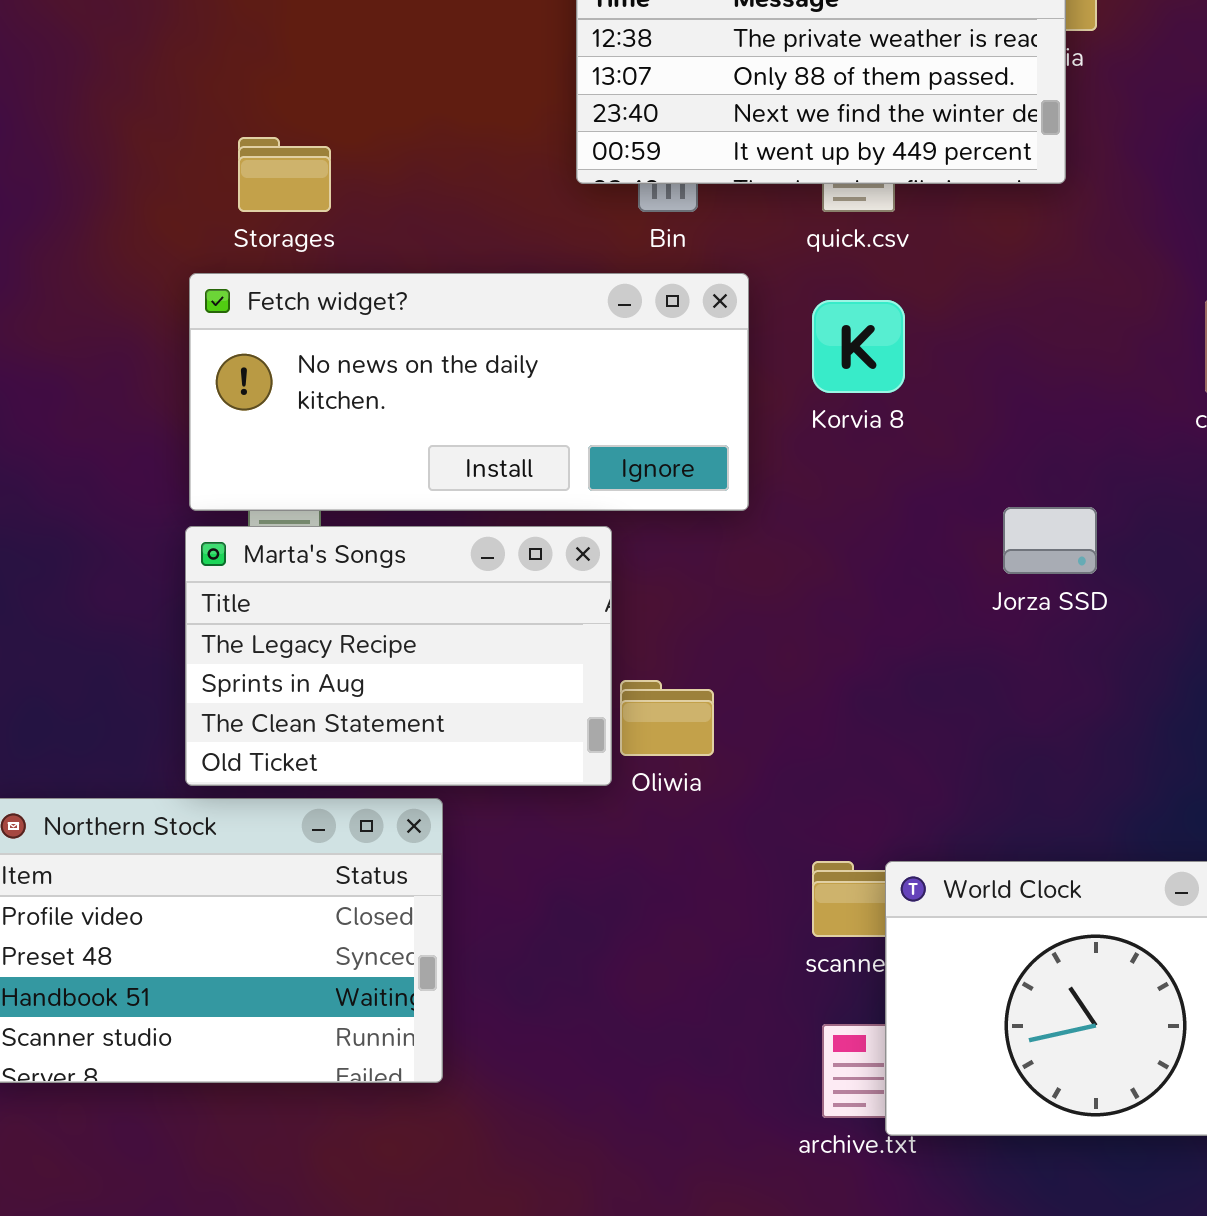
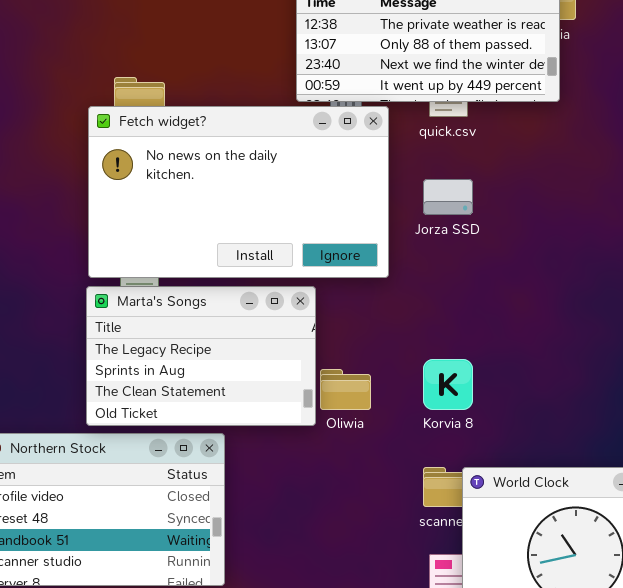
Fetch widget?: [189,273,749,511] -> [88,106,389,278], resized
Korvia 8: [812,300,905,393] -> [423,359,473,410], moved
Jorza SSD: [1003,507,1097,574] -> [423,179,473,215], moved

